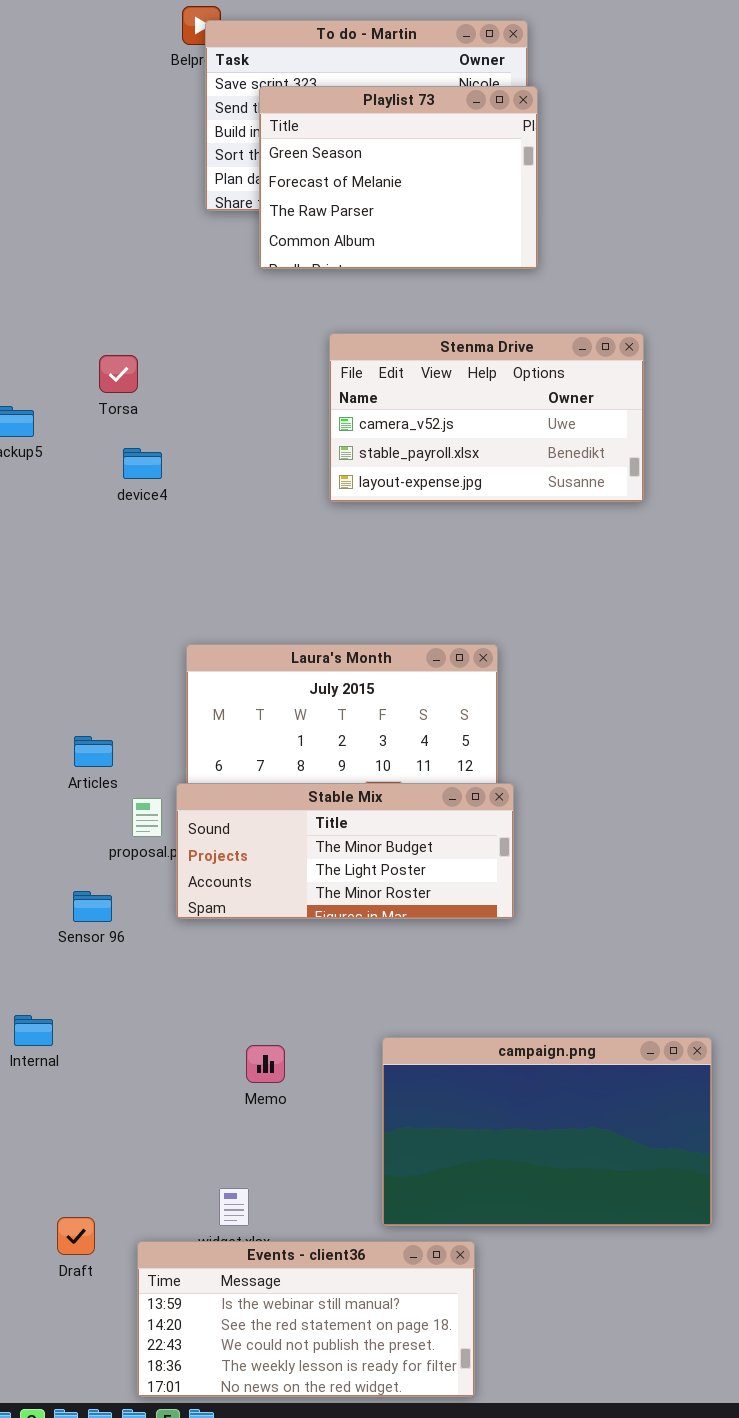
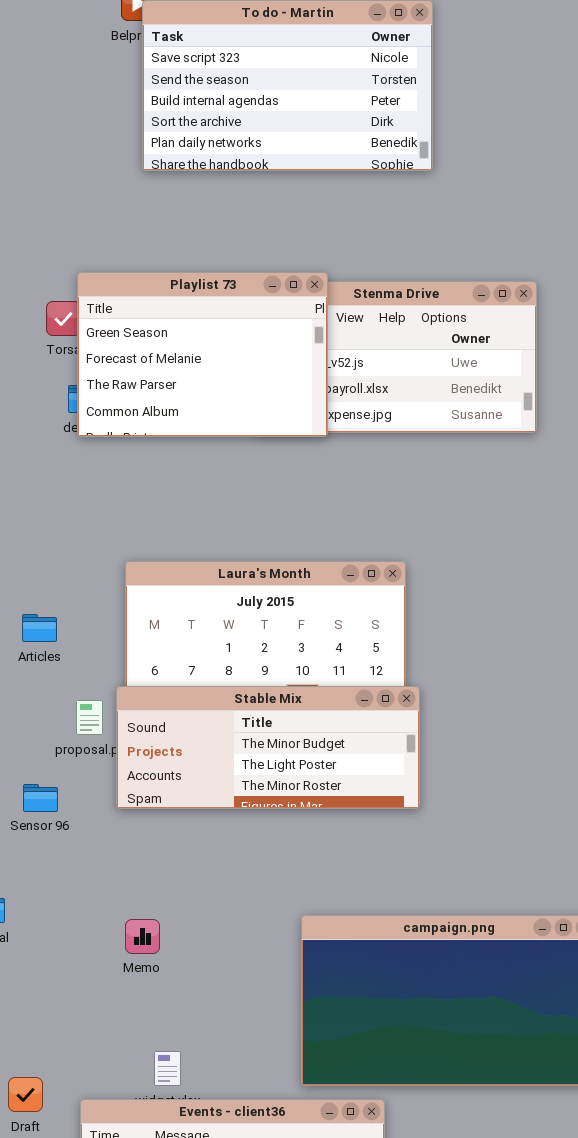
Playlist 73: [259,86,538,269] -> [77,272,328,437], moved
Articles: [74,736,113,767] -> [22,614,57,642], moved
Memo: [246,1045,285,1083] -> [125,919,160,954], moved

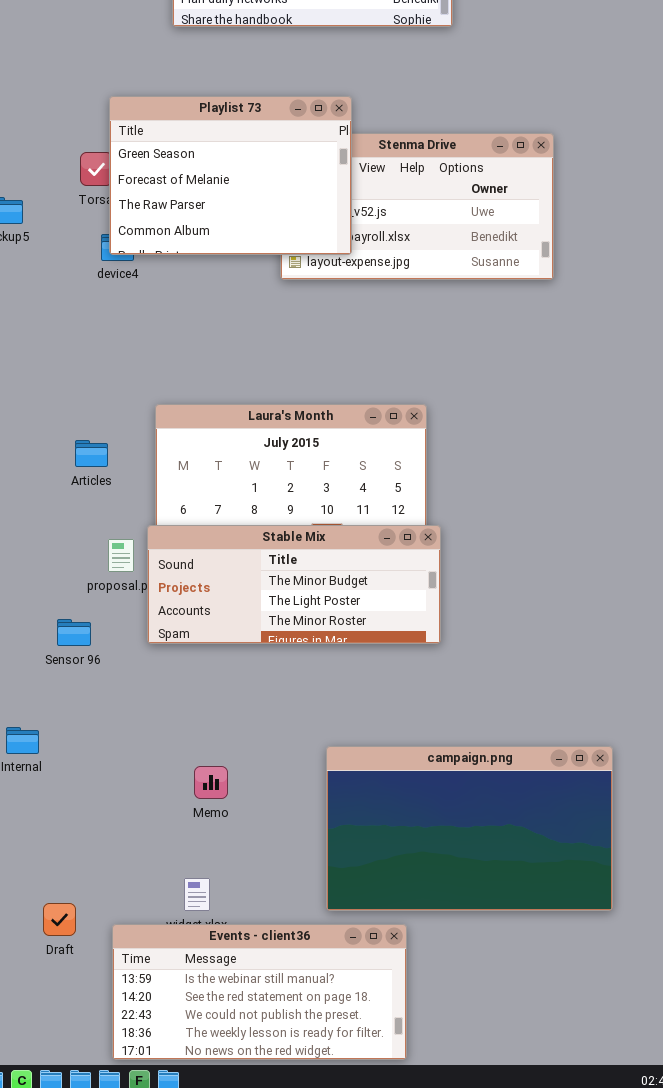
Playlist 73: [77,272,328,437] -> [109,96,352,255], moved
Articles: [22,614,57,642] -> [75,440,108,467], moved
Memo: [125,919,160,954] -> [194,766,228,799], moved

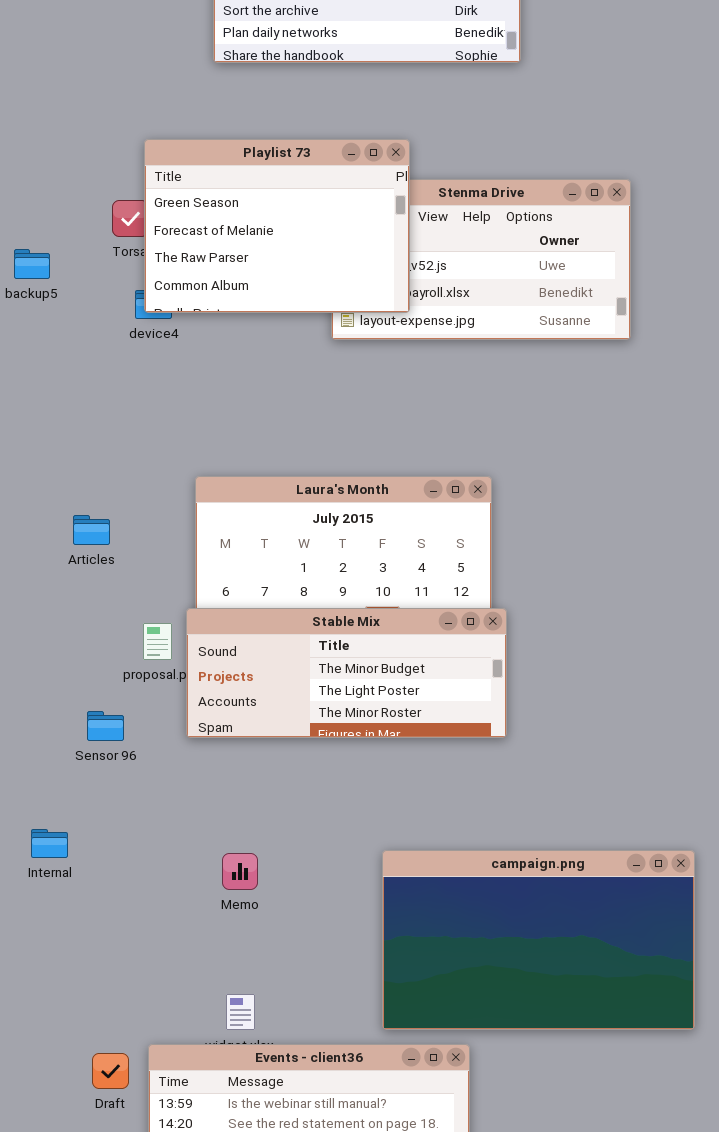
Articles: [75,440,108,467] -> [73,515,110,545], moved
Memo: [194,766,228,799] -> [222,853,258,890], moved
Draft: [43,903,76,936] -> [92,1053,129,1089], moved

